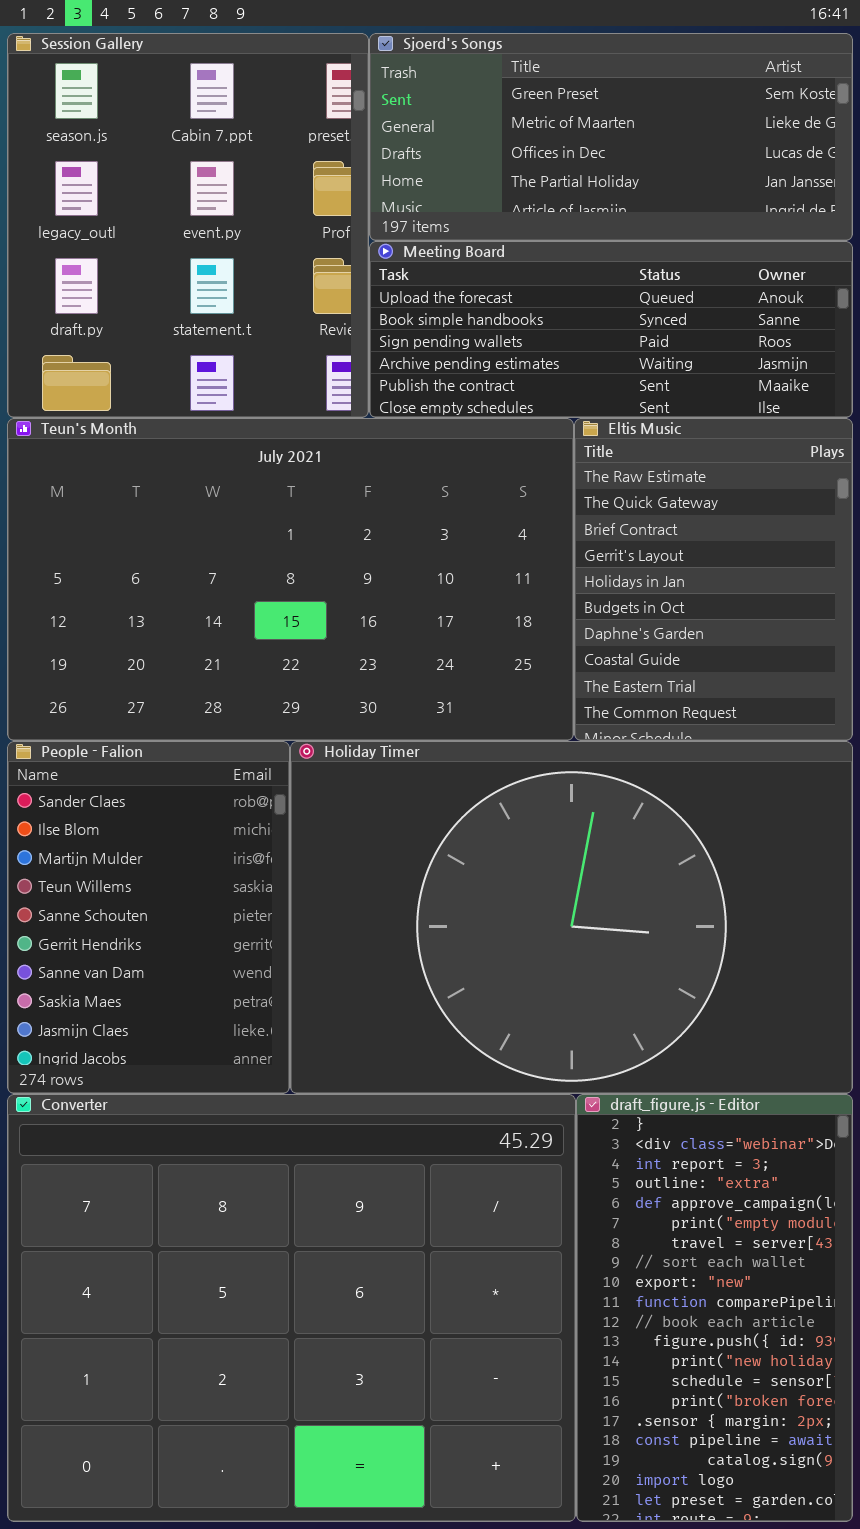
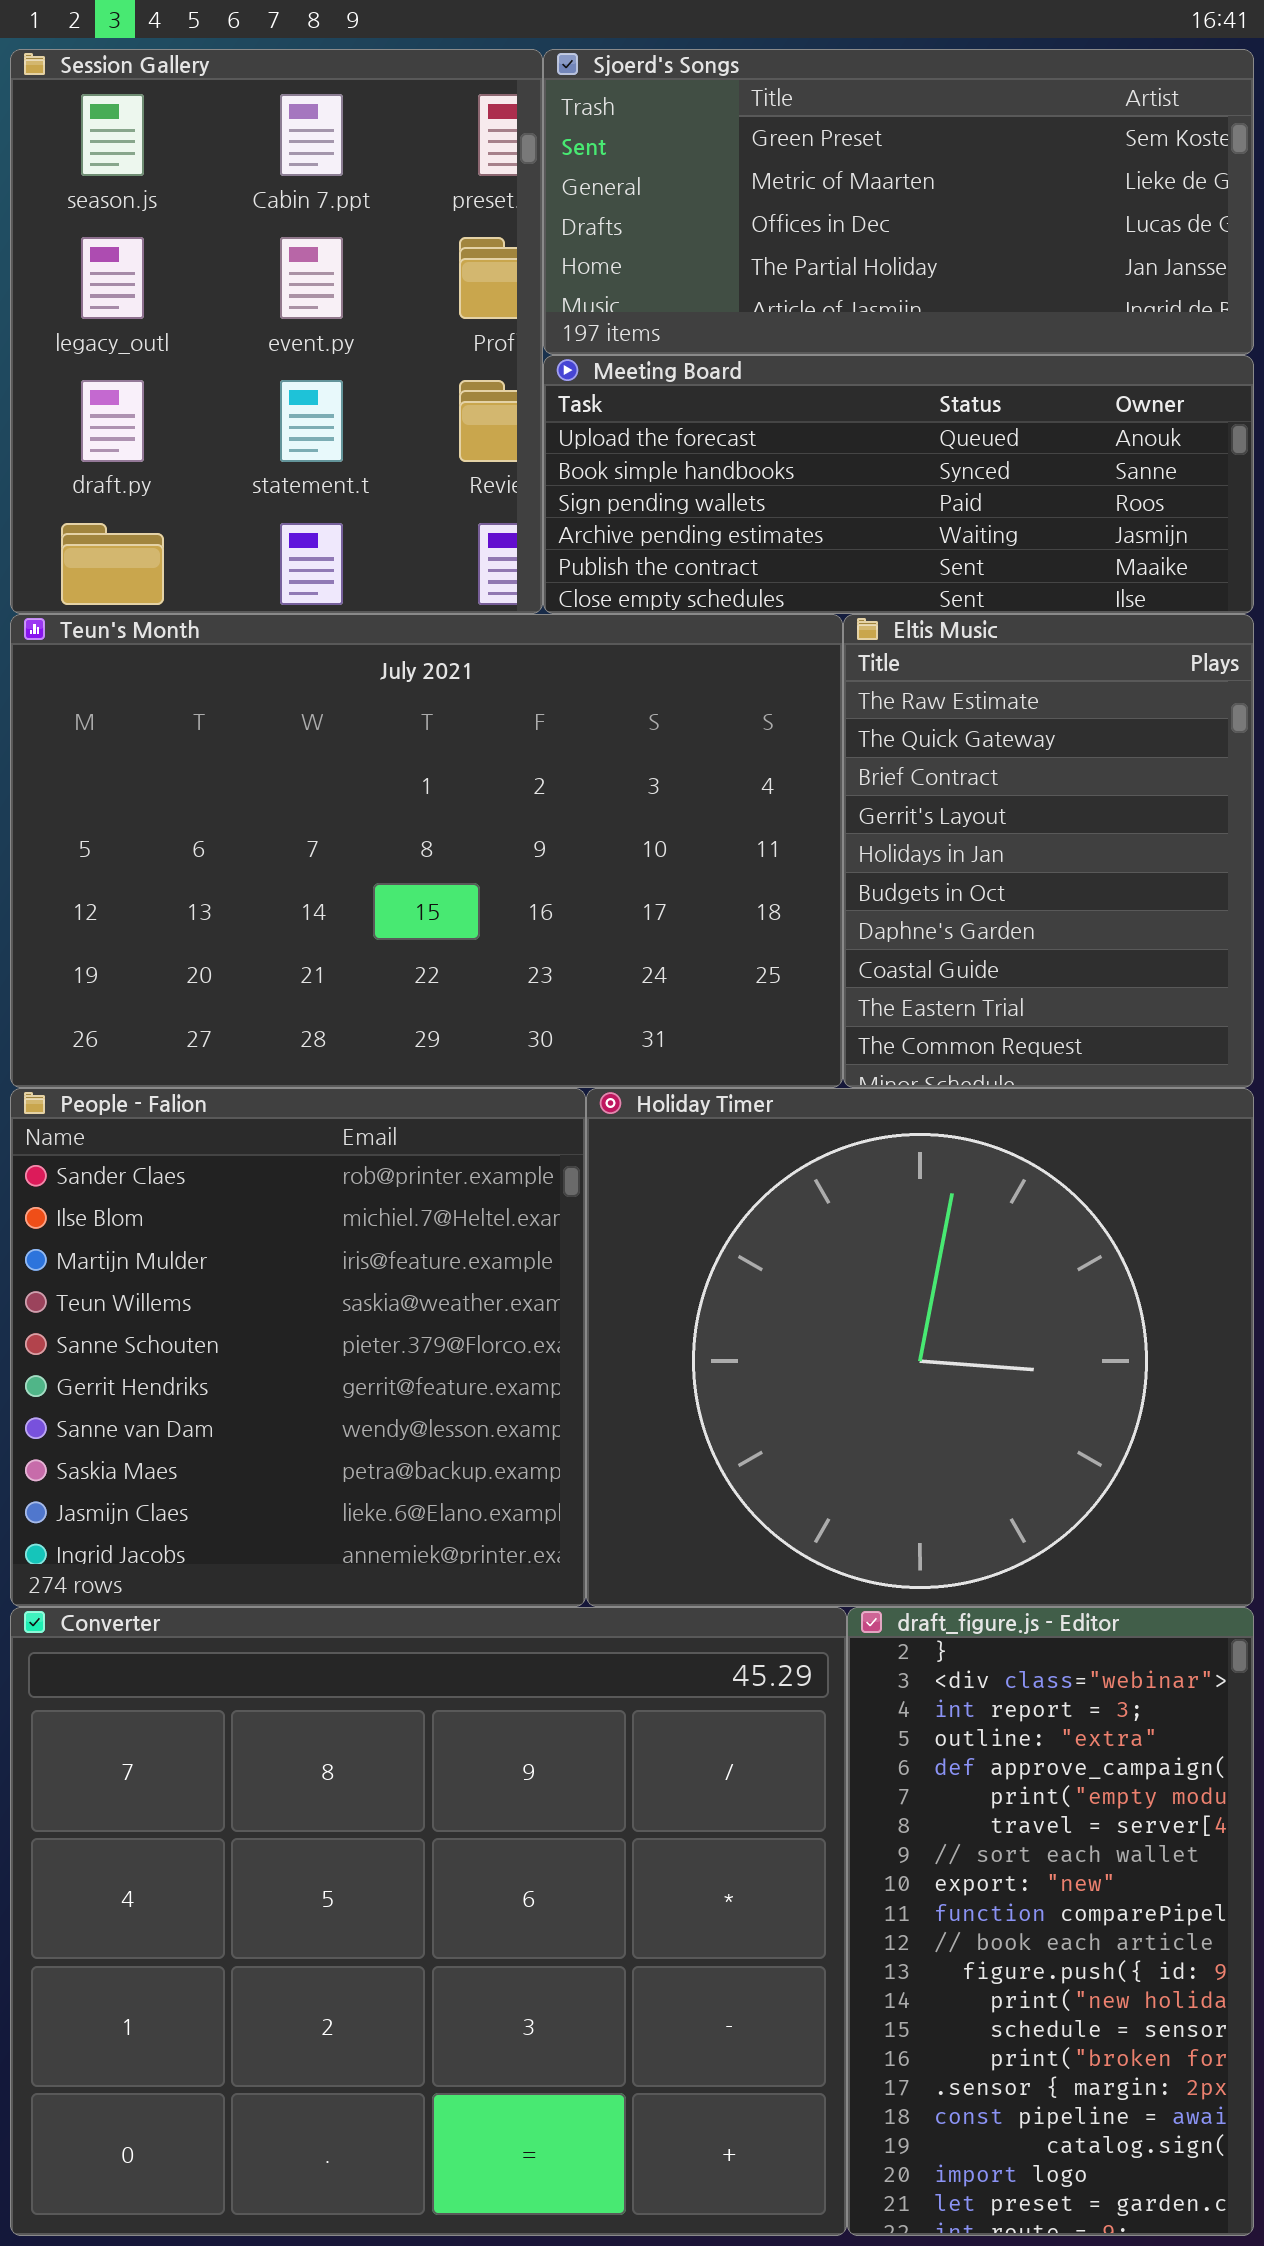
People - Falion: [7,741,290,1094] -> [10,1088,586,1607], resized
Holiday Timer: [290,741,853,1094] -> [586,1088,1254,1607], resized

